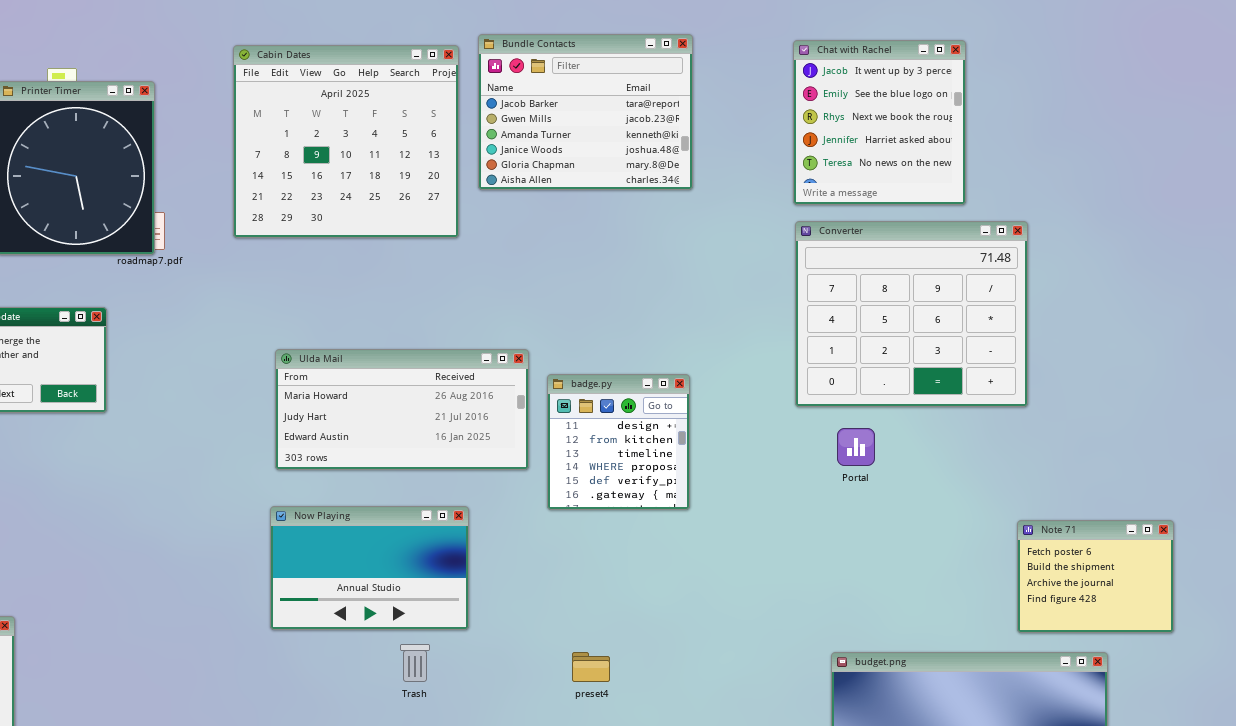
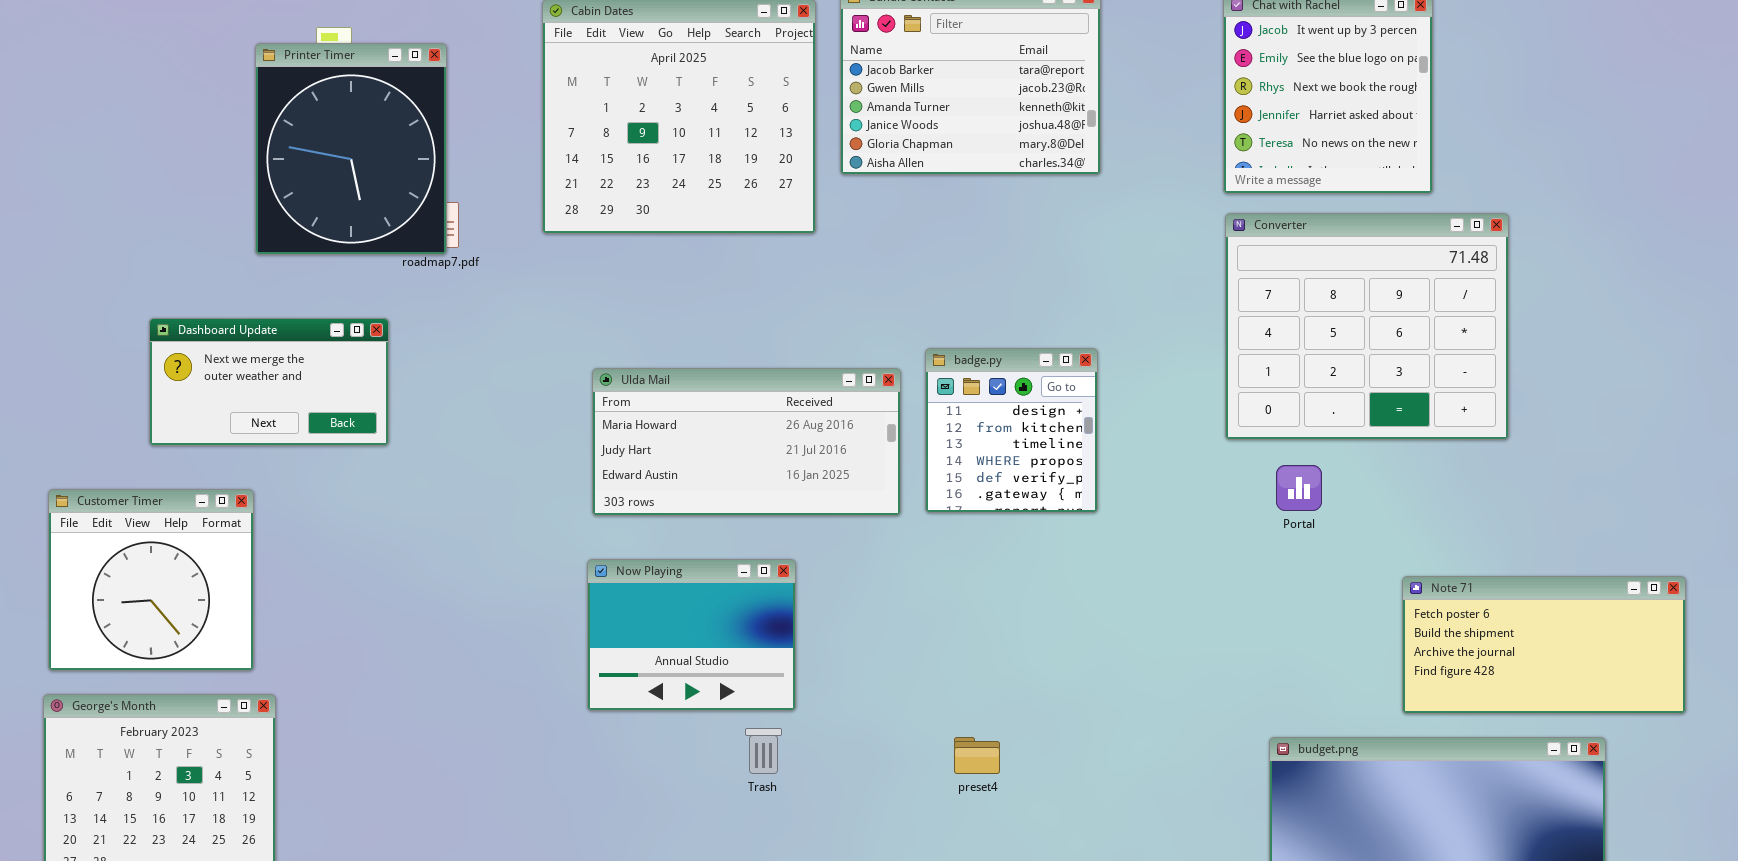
badge.py: [547,374,690,510] -> [925,348,1098,513], moved
Now Playing: [270,506,469,630] -> [587,559,796,711], resized
Note 71: [1017,520,1174,633] -> [1402,576,1686,714], resized

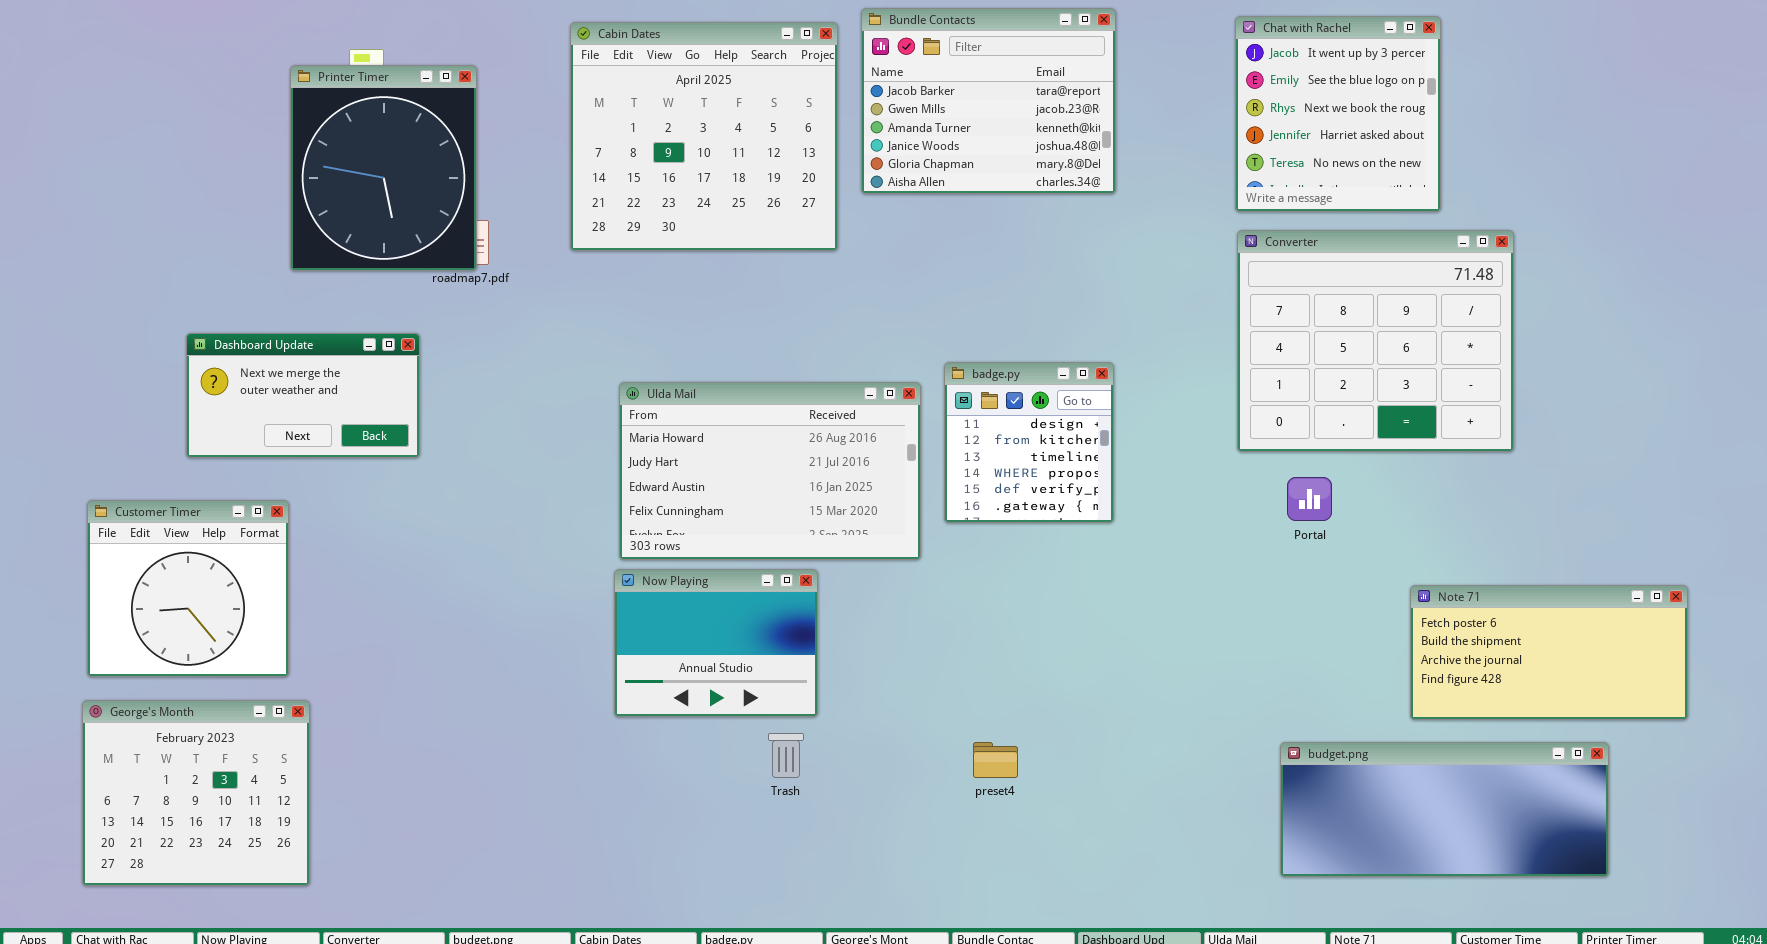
Ulda Mail: [592,368,901,516] -> [619,382,921,560], resized

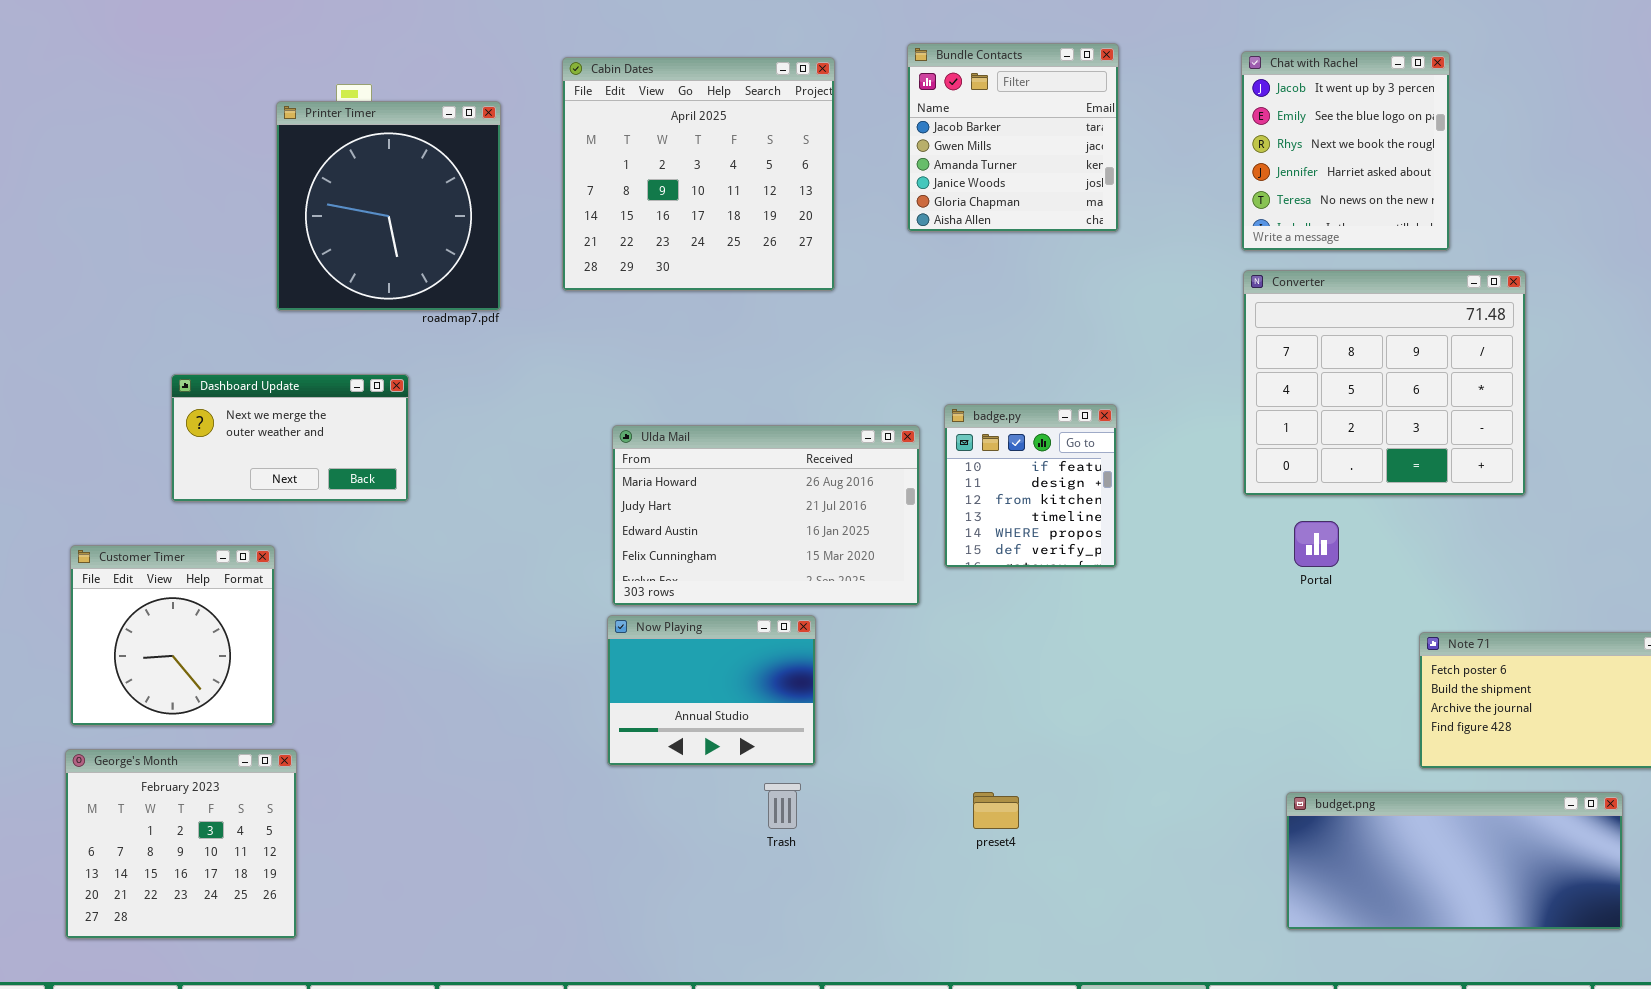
Bundle Contacts: [861,8,1116,194] -> [907,43,1119,232], resized
Printer Timer: [290,65,477,271] -> [276,101,501,311], resized
badge.py: [944,362,1114,523] -> [944,404,1117,568], scrolled up 1 row

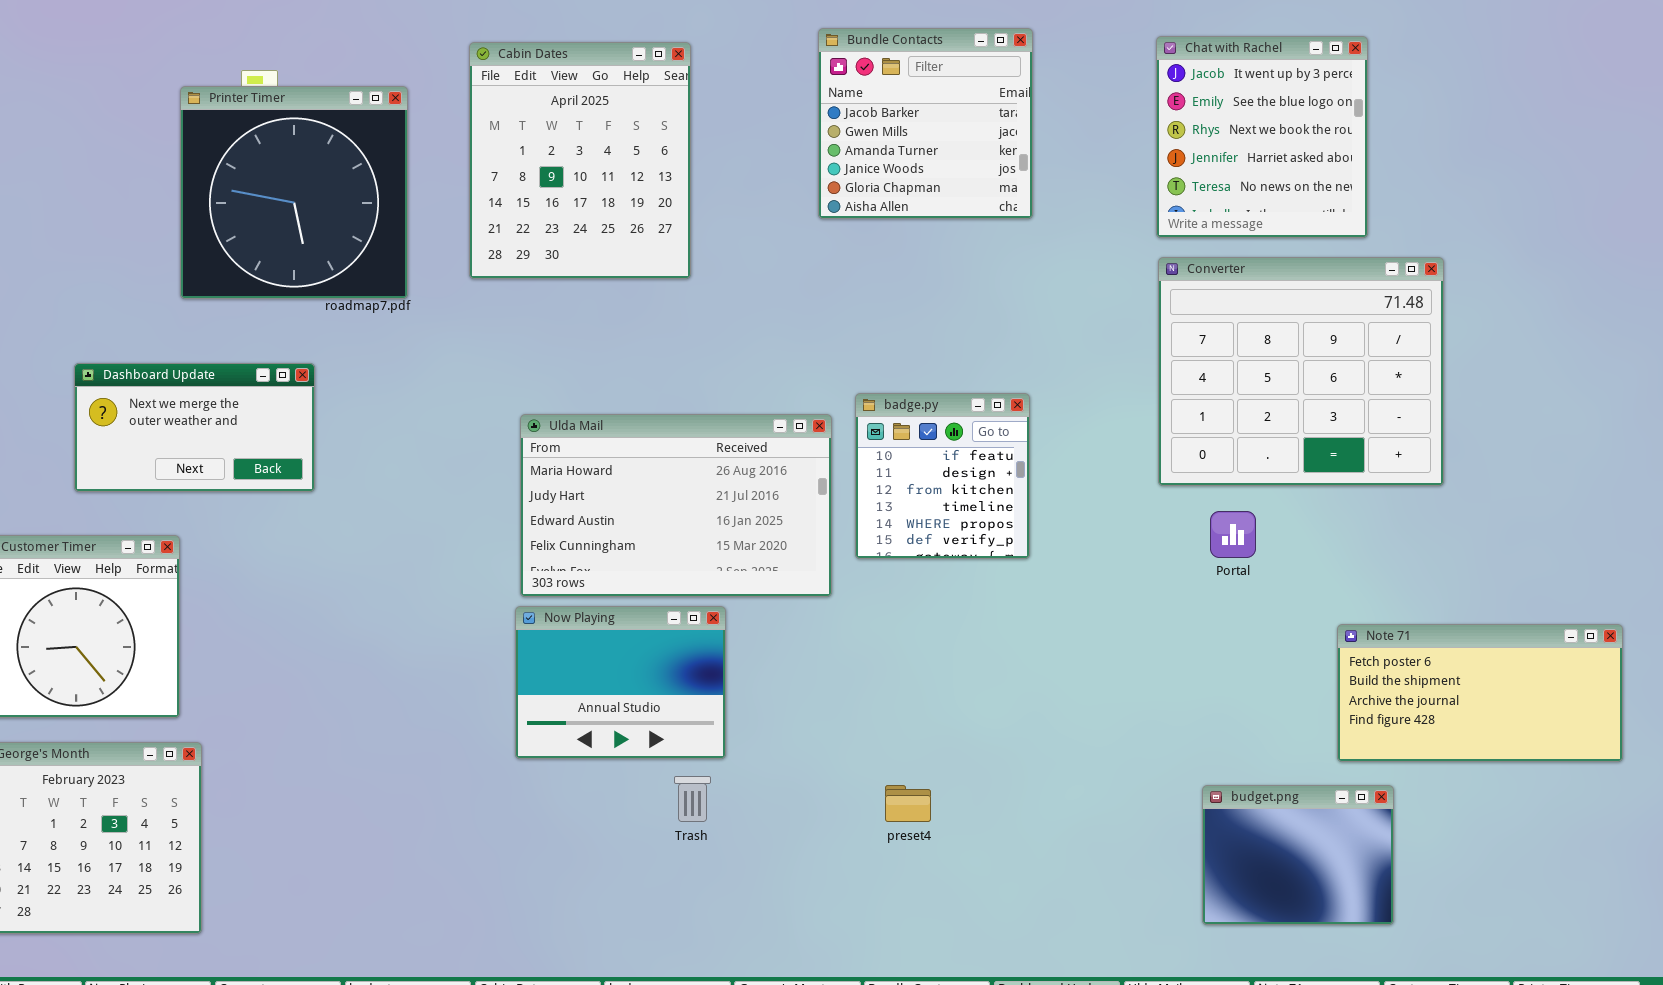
Cabin Dates: [562,57,835,291] -> [469,42,691,279], resized
budget.png: [1286,792,1623,930] -> [1202,785,1394,925], resized

